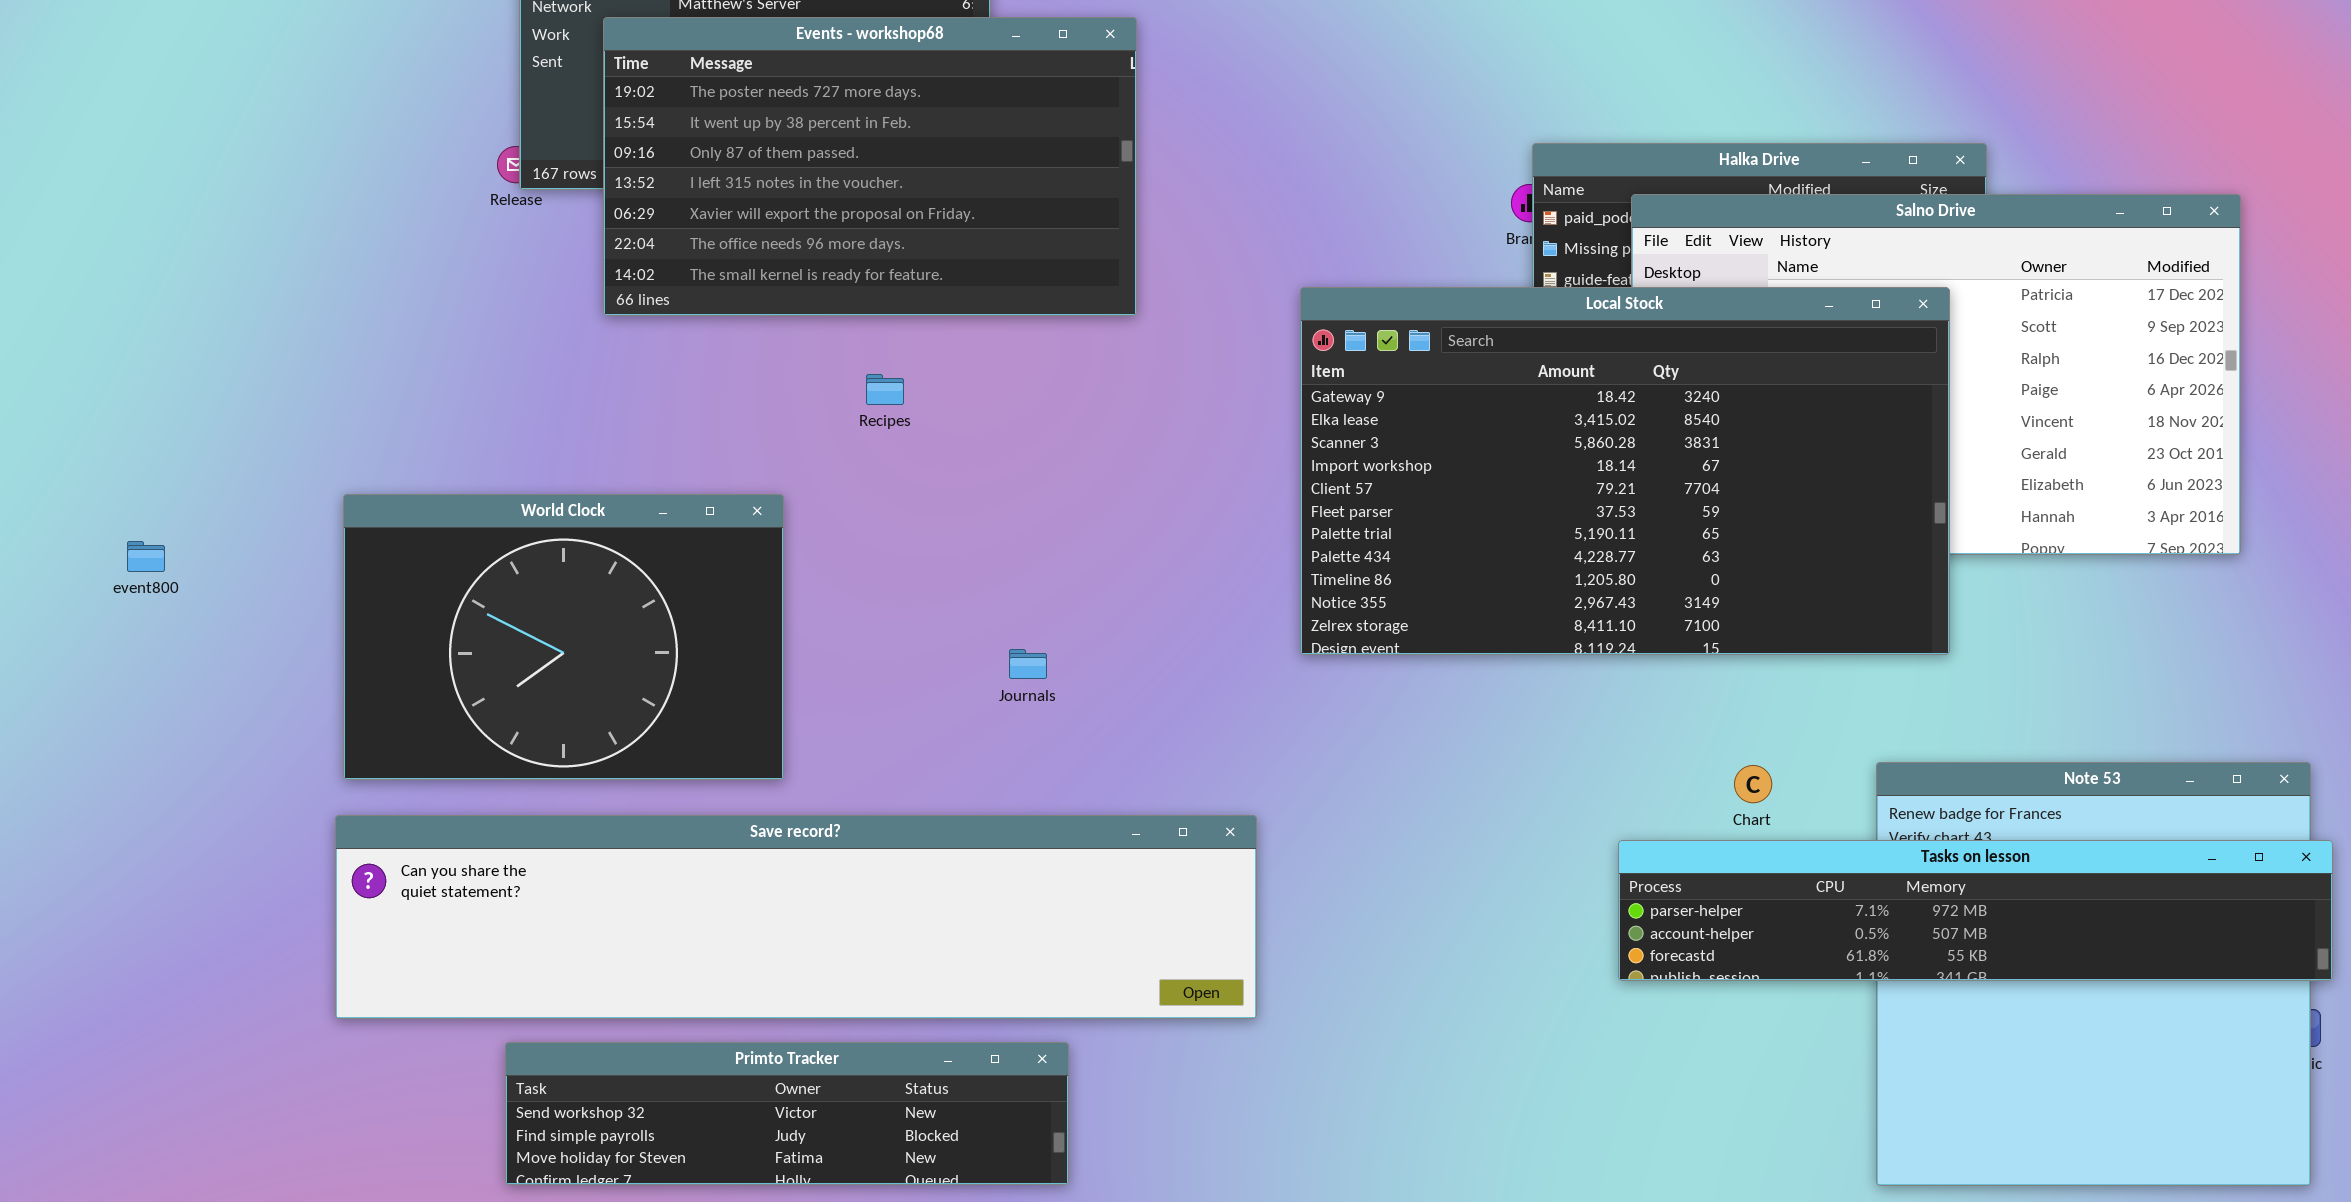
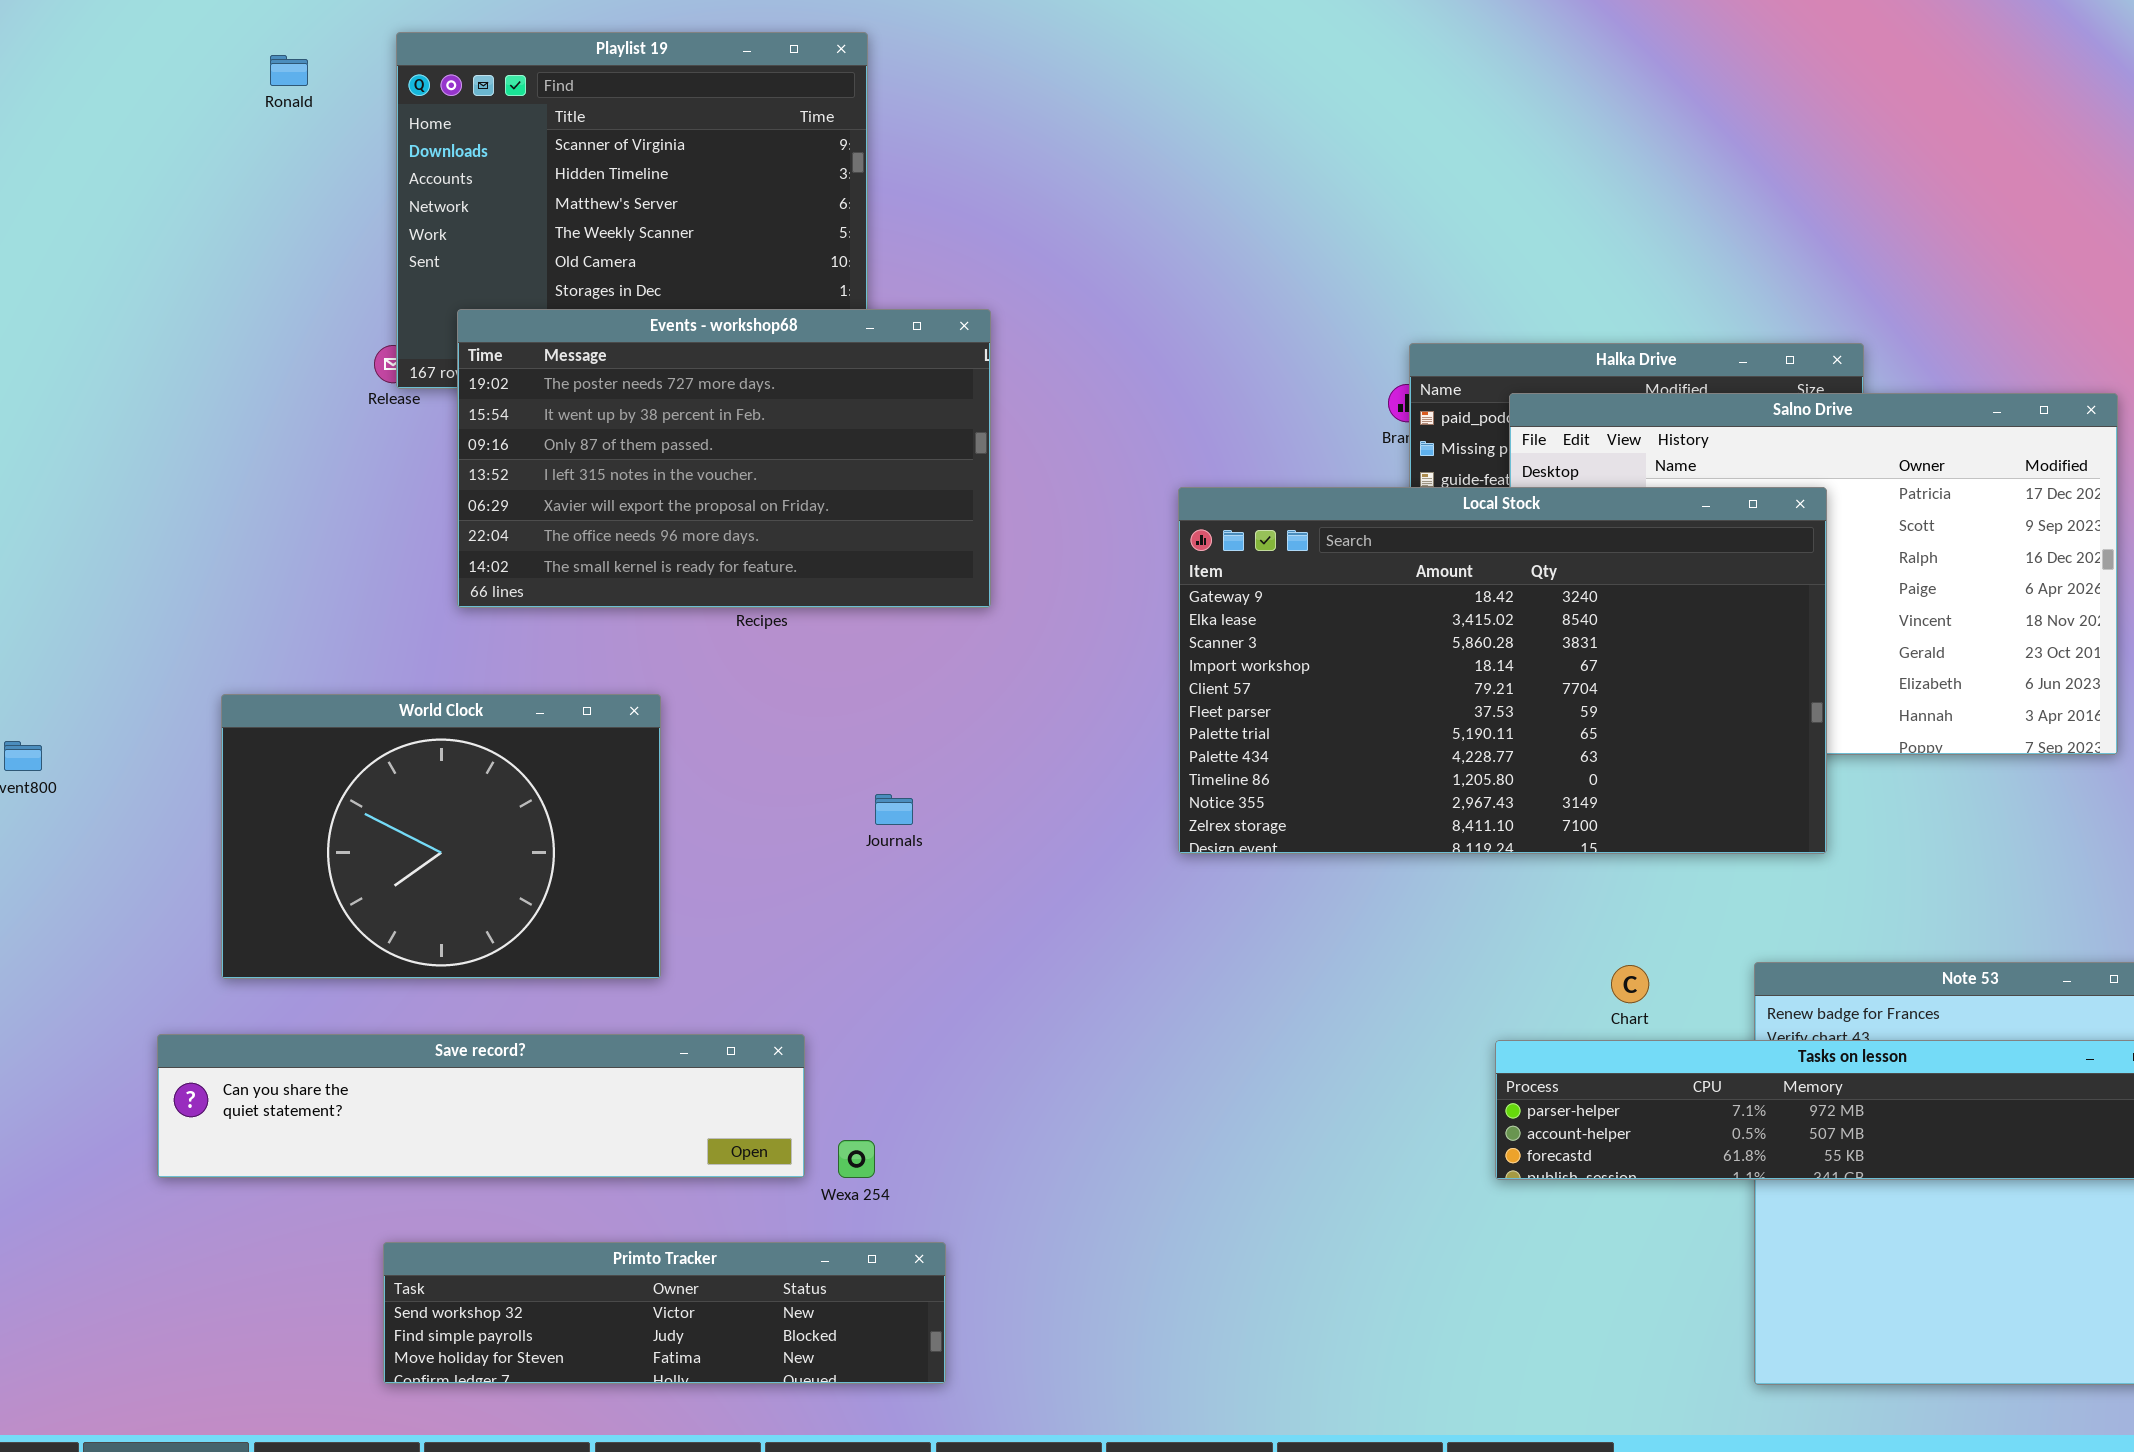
Events - workshop68: [603,17,1137,316] -> [457,309,991,608], moved
Journals: [1009,649,1047,679] -> [875,794,913,825], moved
Save record?: [335,815,1257,1019] -> [157,1034,805,1178], moved, resized

